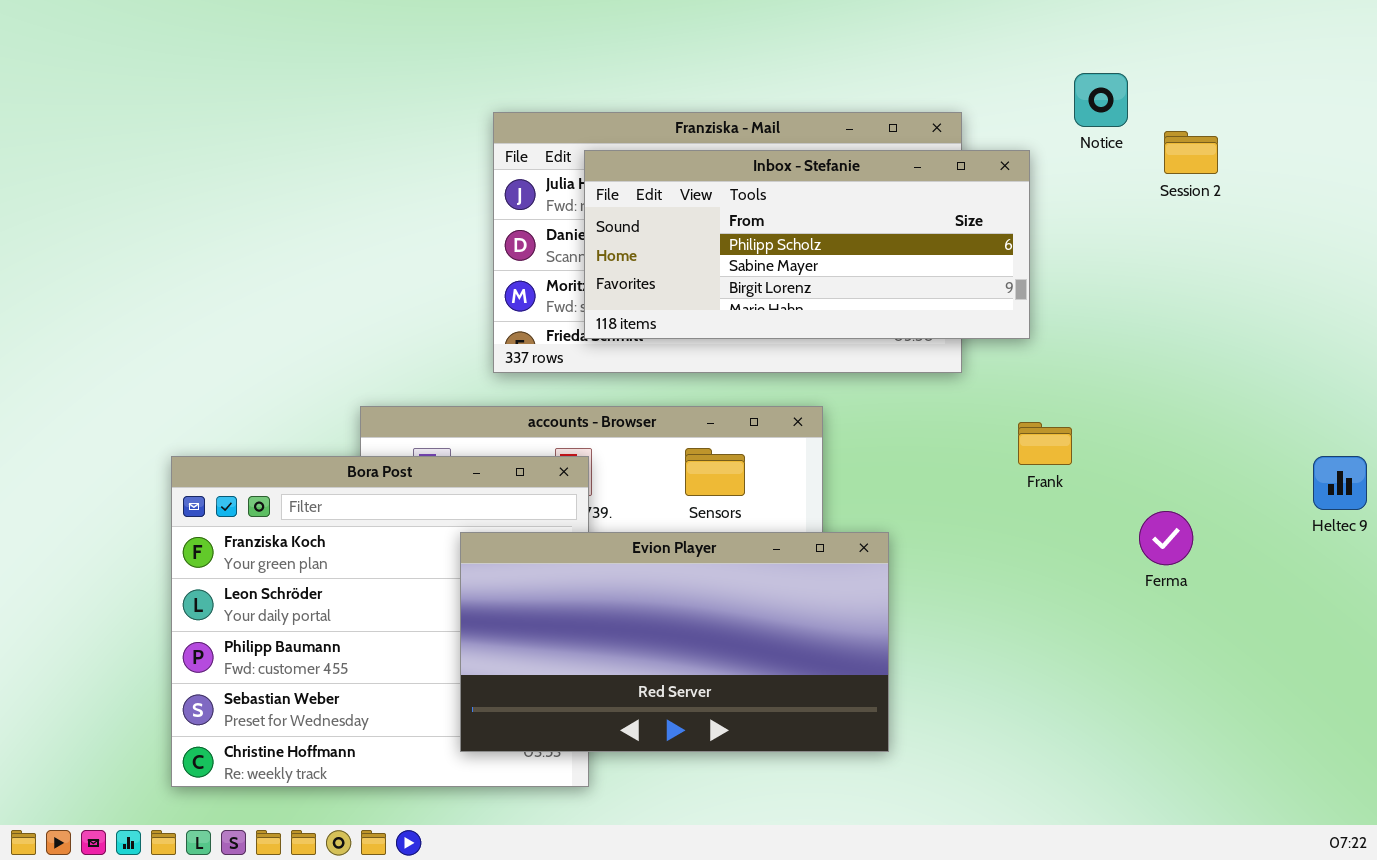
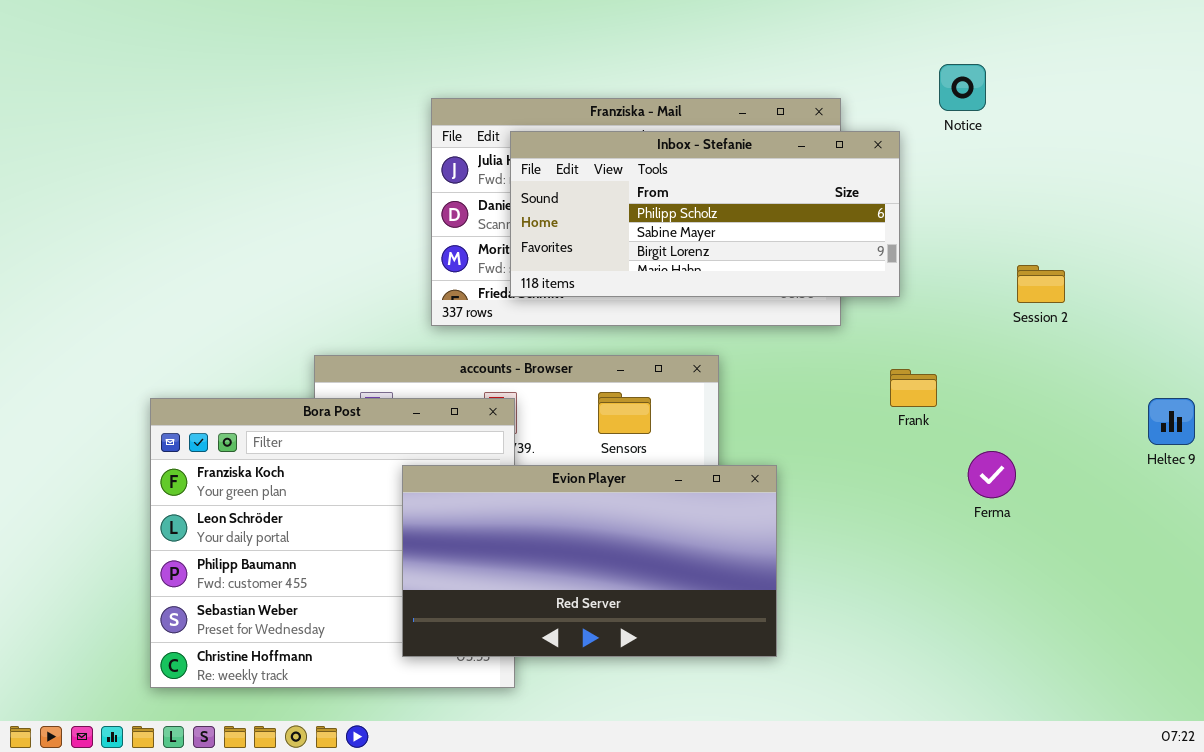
Session 2: [1164,131,1218,174] -> [1017,265,1065,303], moved
Ferma: [1139,511,1193,565] -> [968,451,1016,498], moved

